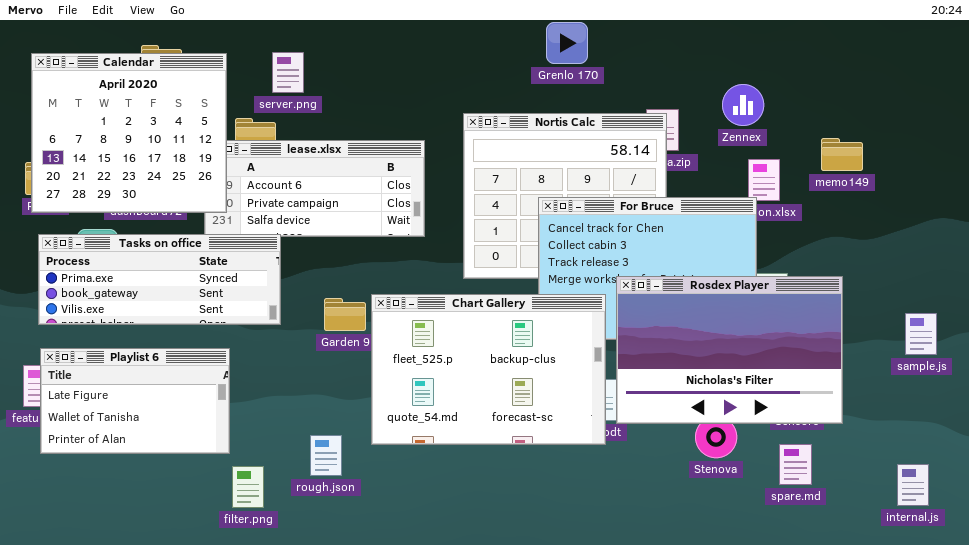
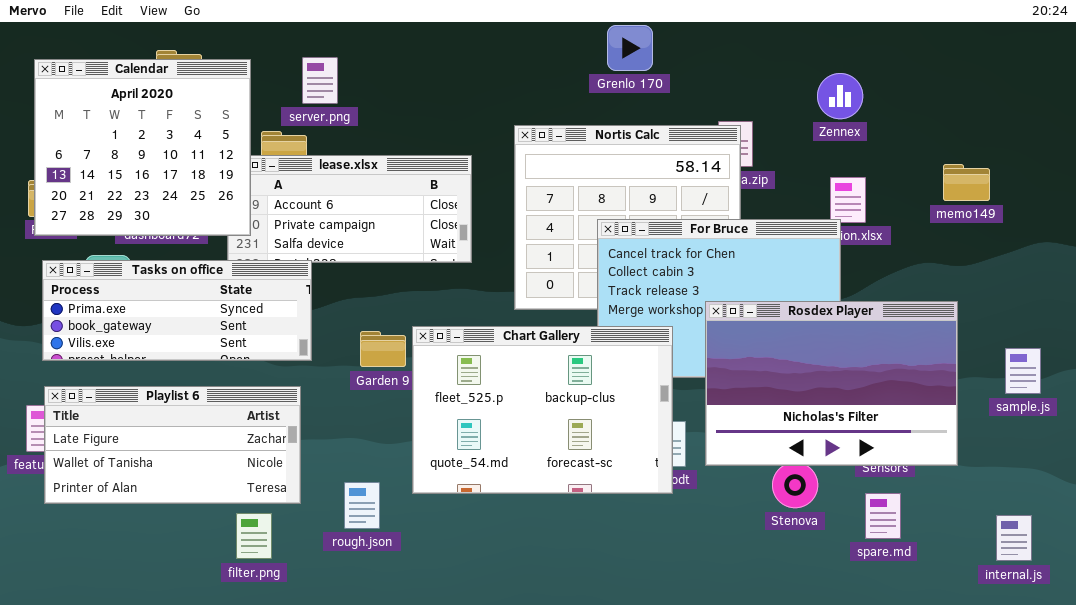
Zennex: [722,84,764,126] -> [817,73,863,119], moved
memo149: [821,138,863,171] -> [943,164,990,201], moved
Rosdex Player: [616,276,843,424] -> [705,301,958,466], moved
Playlist 6: [40,348,230,454] -> [44,386,301,504], resized
filter.png: [232,466,264,508] -> [236,513,272,559], moved

